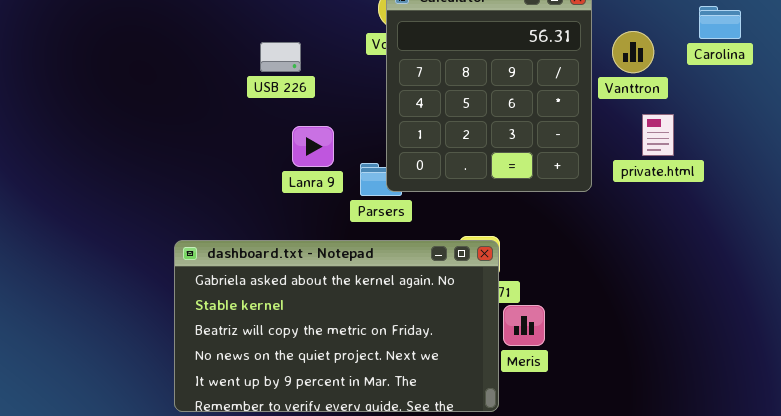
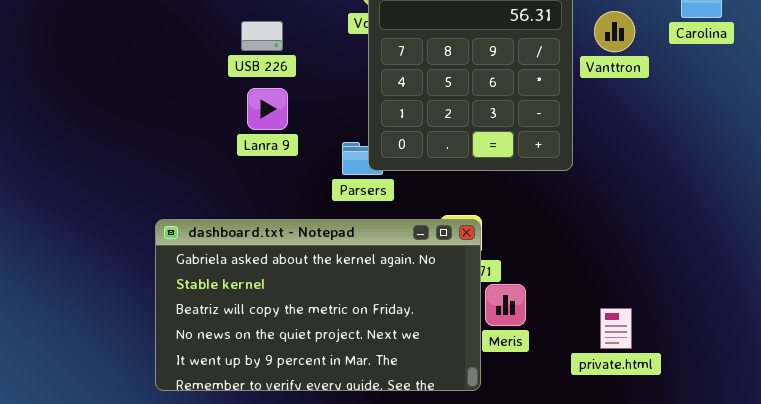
private.html: [642,114,674,156] -> [600,308,632,349], moved
Lanra 9: [292,126,334,167] -> [247,88,288,130], moved

